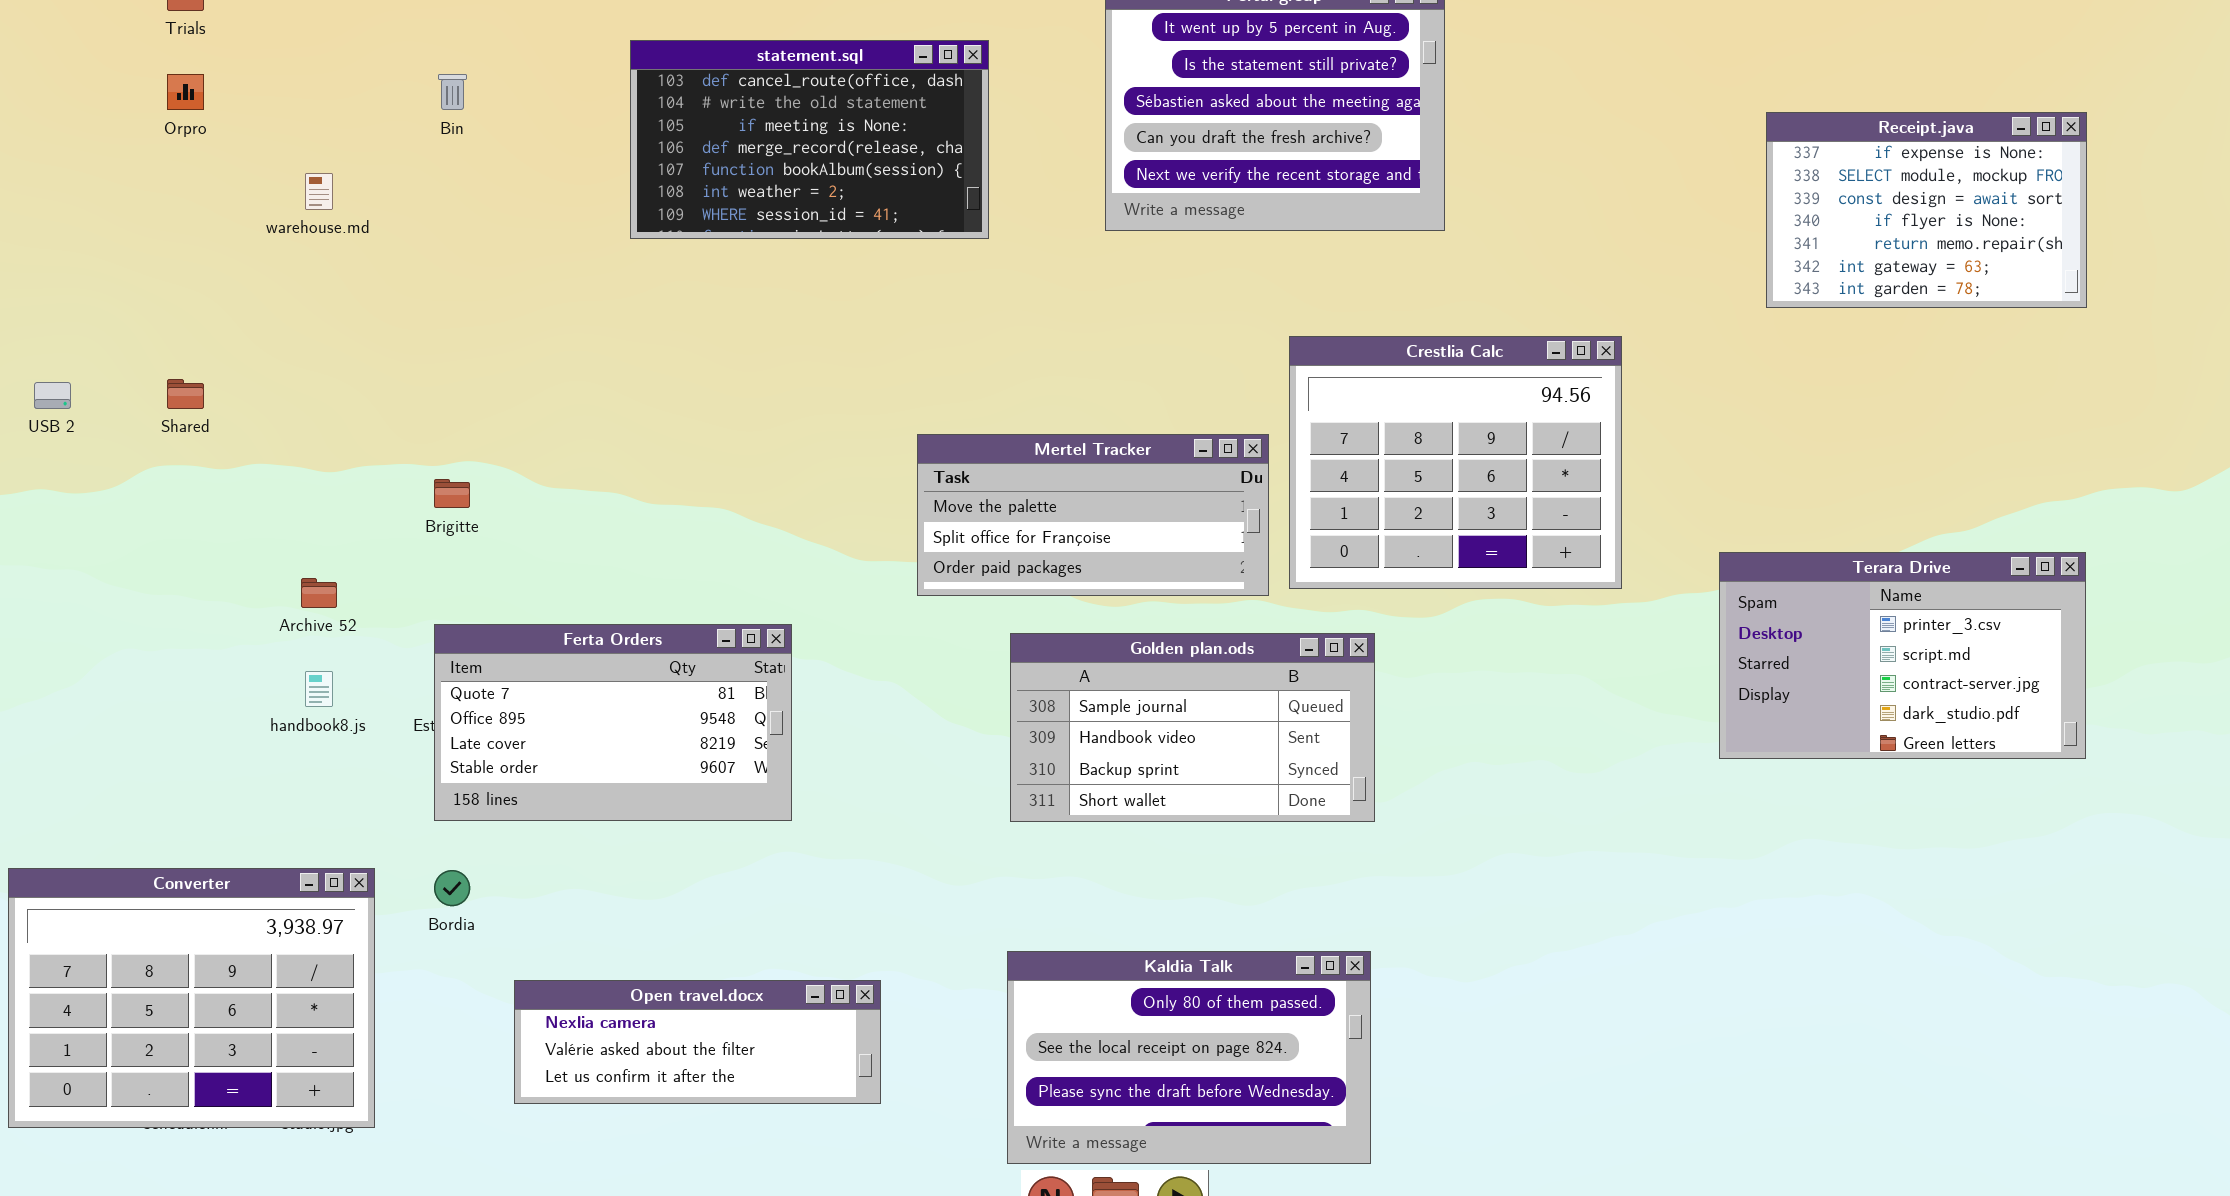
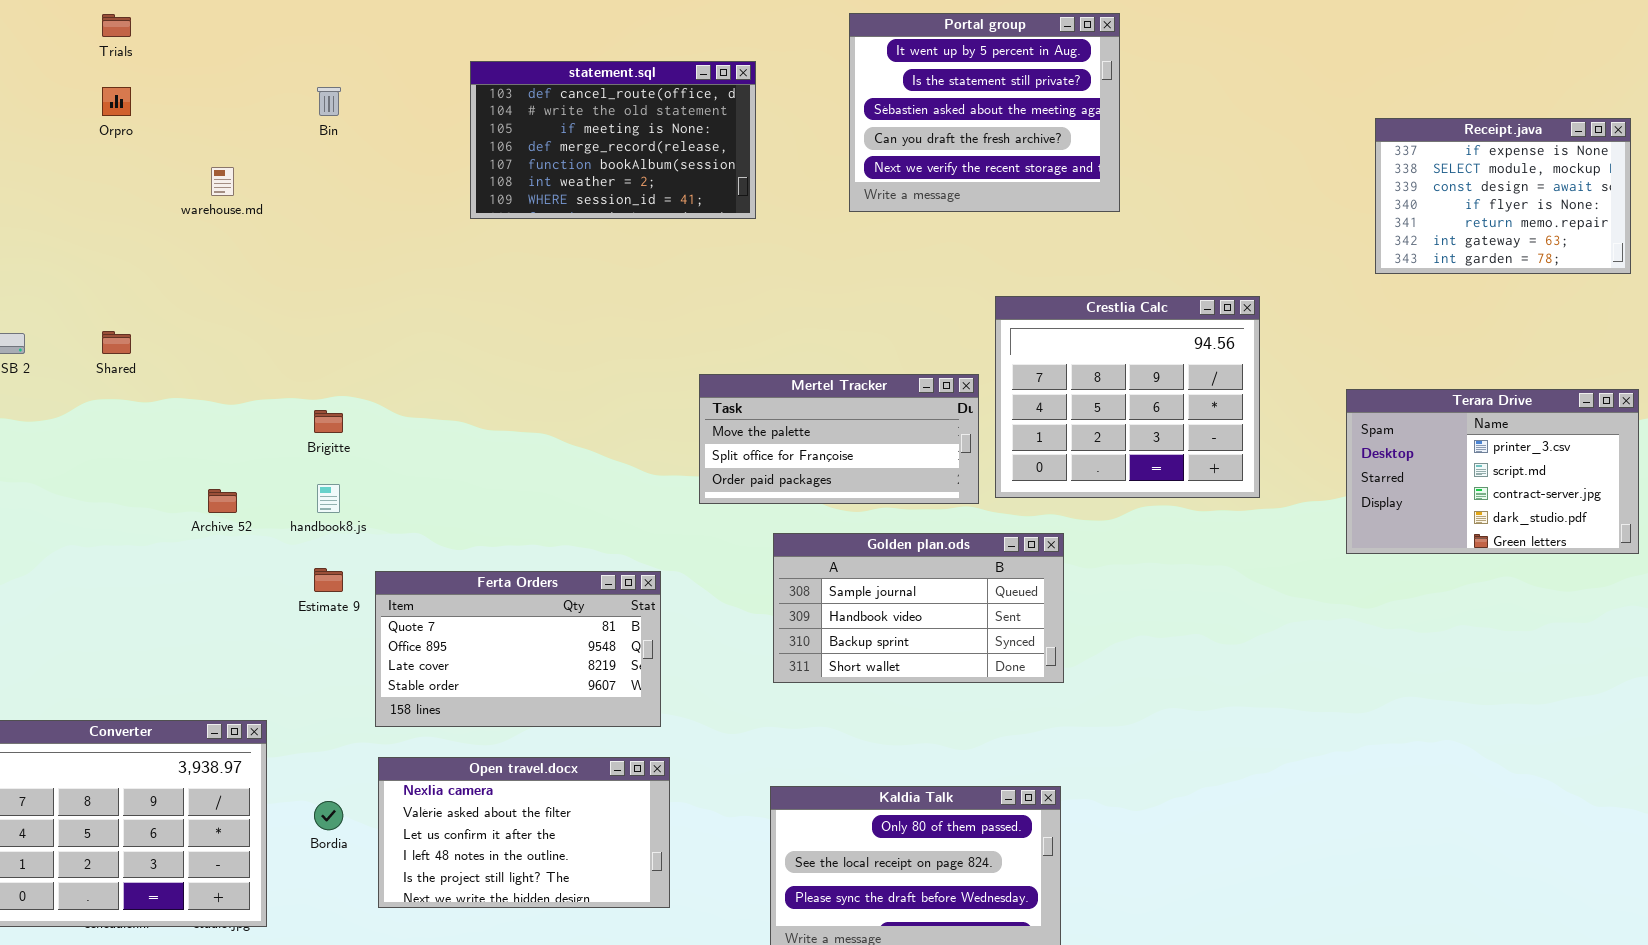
Terara Drive: [1719,552,2086,759] -> [1346,389,1639,554], moved
Ferta Orders: [434,624,792,821] -> [375,571,661,727], moved
handbook8.js: [305,671,333,707] -> [317,484,340,513], moved
Bordia: [434,870,470,906] -> [314,801,343,830], moved
Open travel.docx: [514,980,881,1104] -> [378,757,670,908], resized

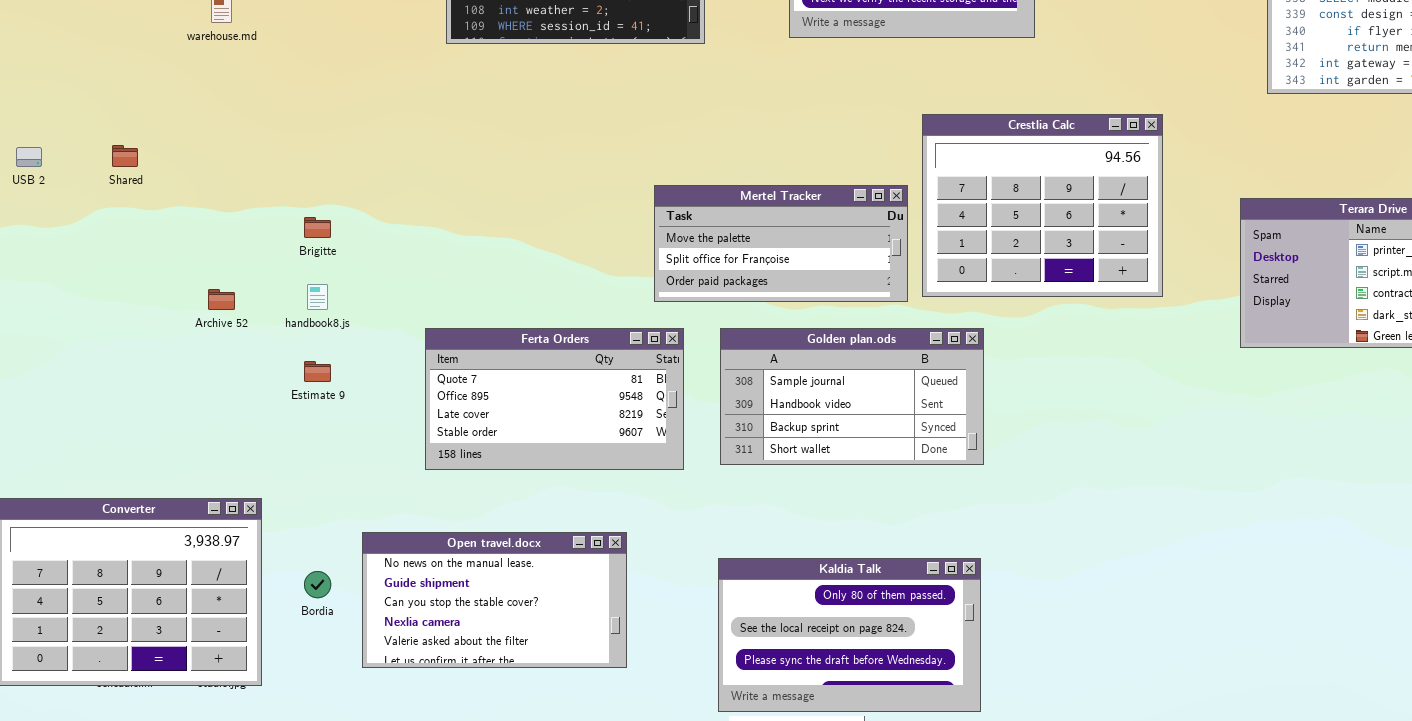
Ferta Orders: [375,571,661,727] -> [425,328,684,470], moved
Open travel.docx: [378,757,670,908] -> [362,532,627,668], scrolled up 3 rows

